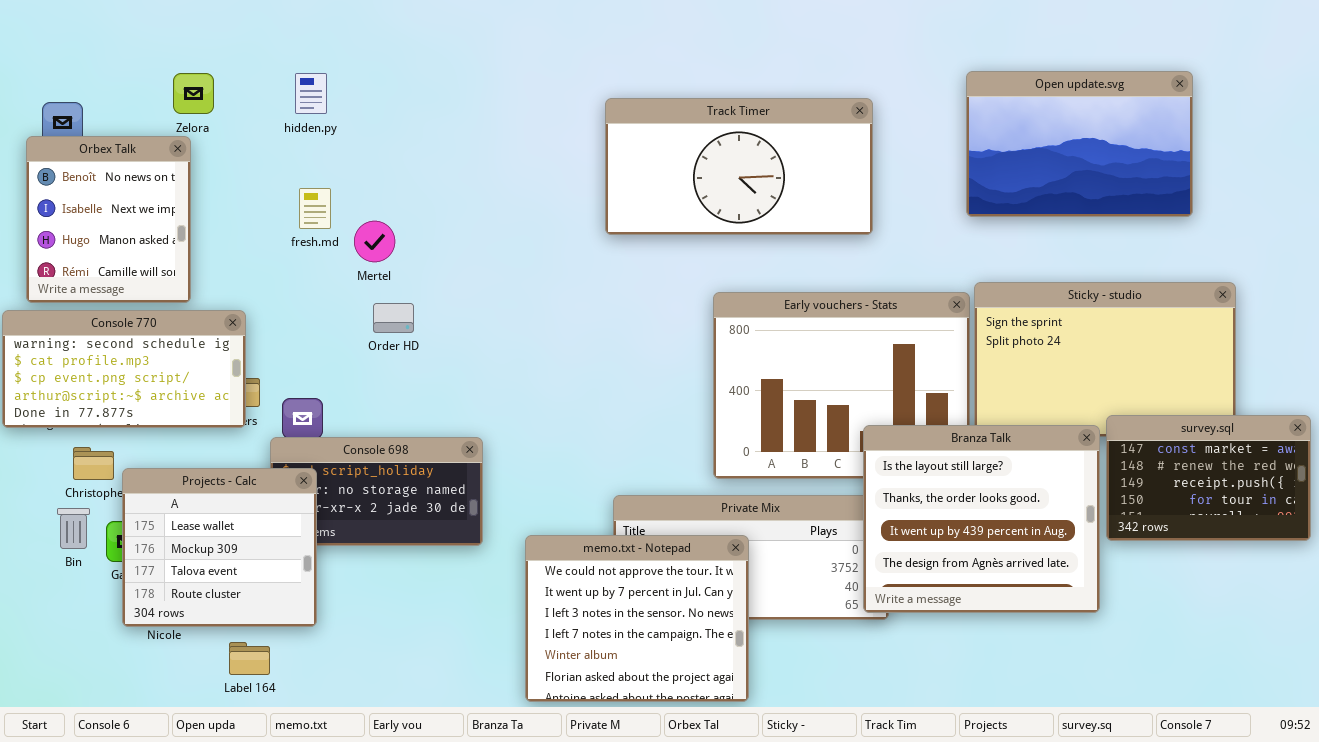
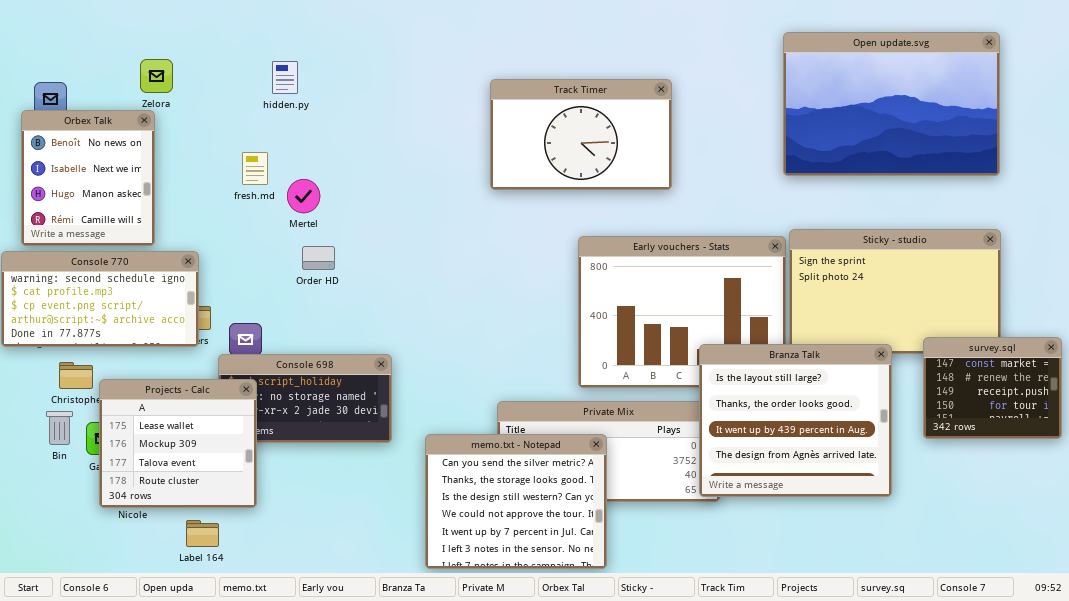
Open update.svg: [966,71,1193,217] -> [783,32,1000,176], resized
hidden.py: [295,73,327,114] -> [272,61,298,94], moved
Track Timer: [605,98,873,235] -> [490,79,672,190], resized
survey.sql: [1106,415,1311,541] -> [923,337,1062,439], resized
memo.txt - Notepad: [525,535,749,702] -> [425,434,607,569], scrolled up 3 rows

